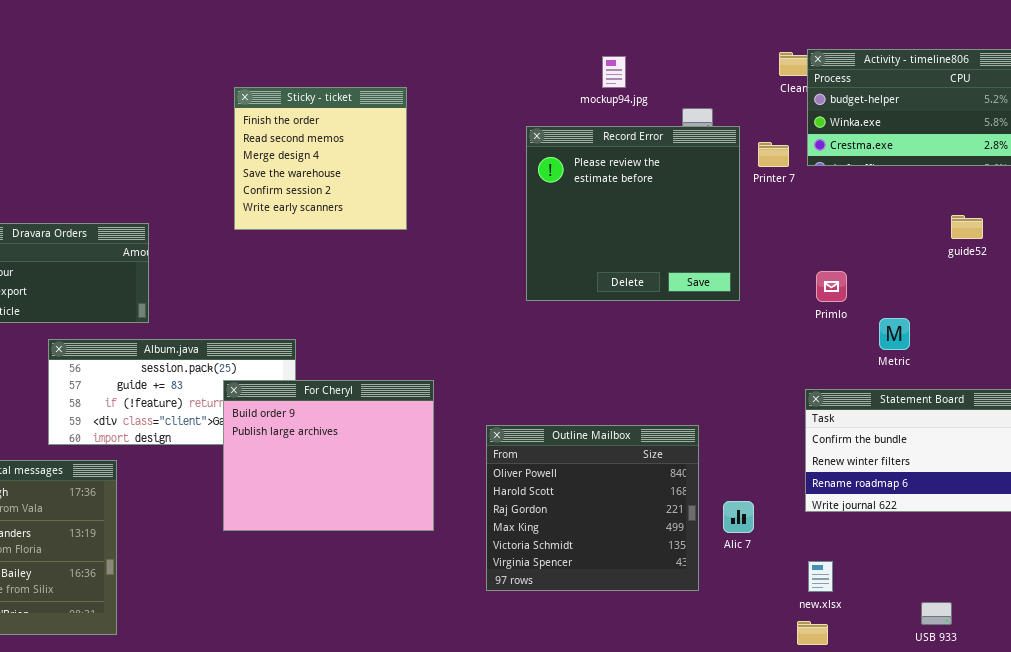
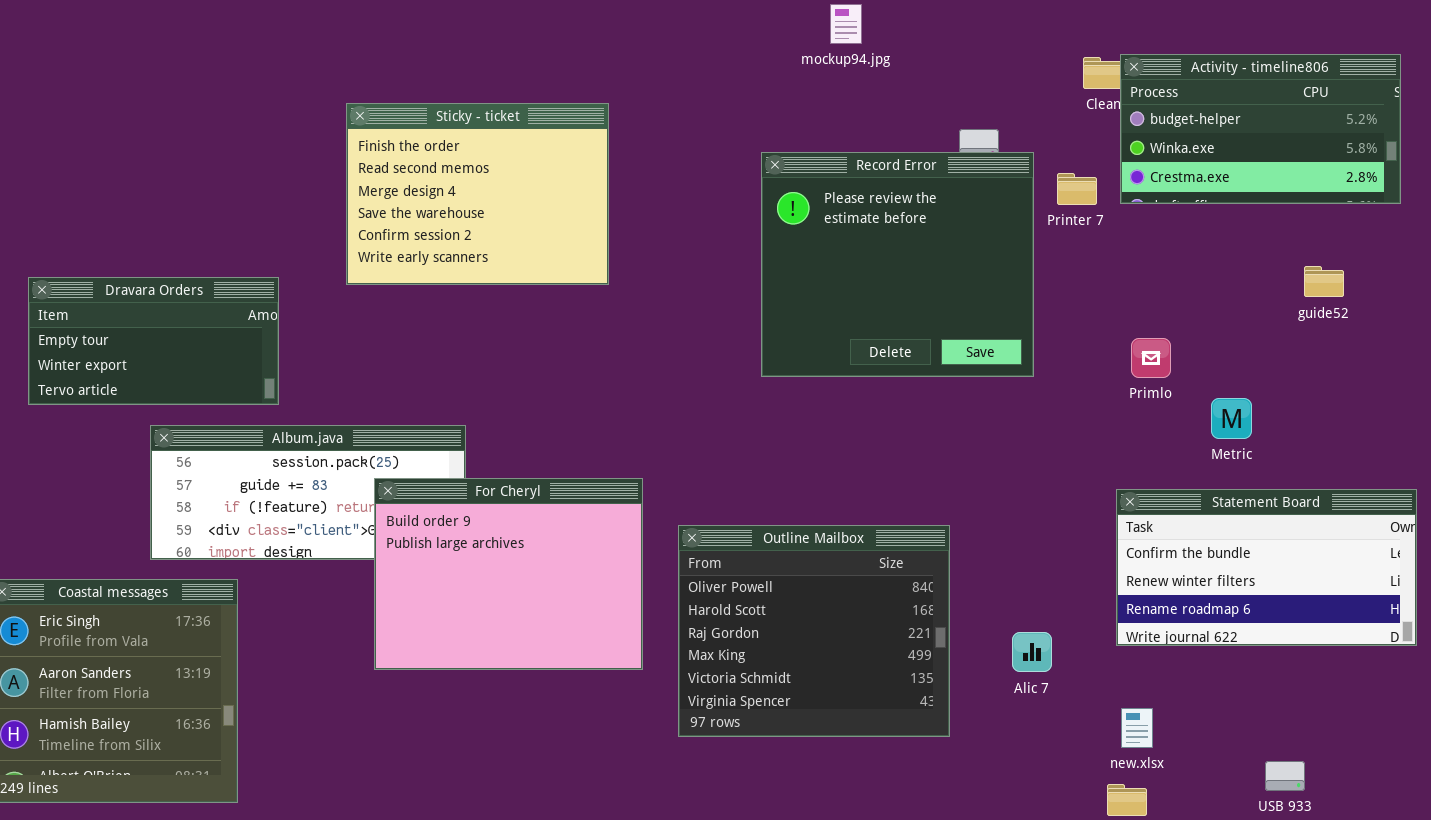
mockup94.jpg: [602,56,626,88] -> [830,4,862,44], moved
Sticky - ticket: [234,87,407,230] -> [346,103,609,285], resized
Outline Mailbox: [486,425,699,591] -> [678,525,950,737], moved

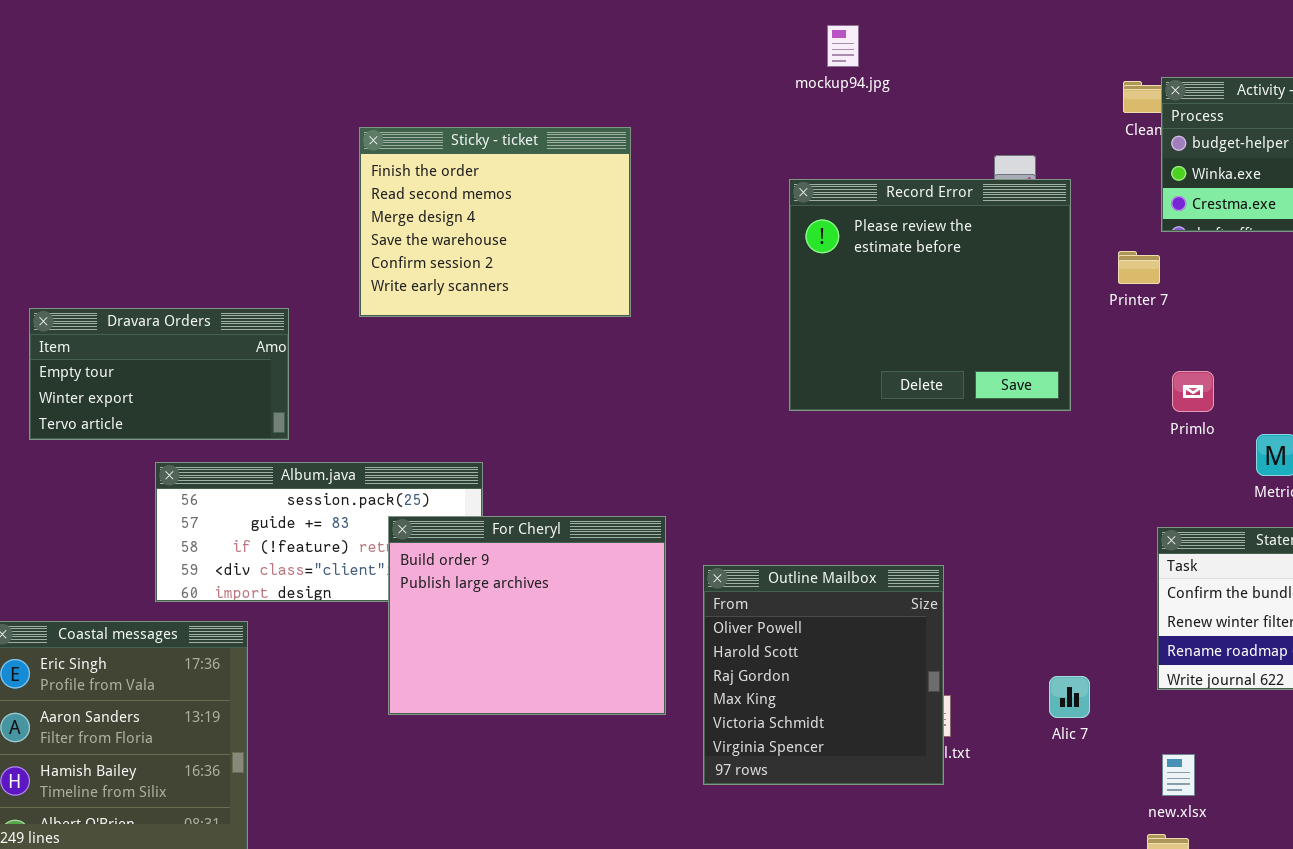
mockup94.jpg: [830,4,862,44] -> [827,25,859,67], moved
Printer 7: [1057,173,1097,205] -> [1118,251,1160,284], moved
Outline Mailbox: [678,525,950,737] -> [703,565,944,785], resized

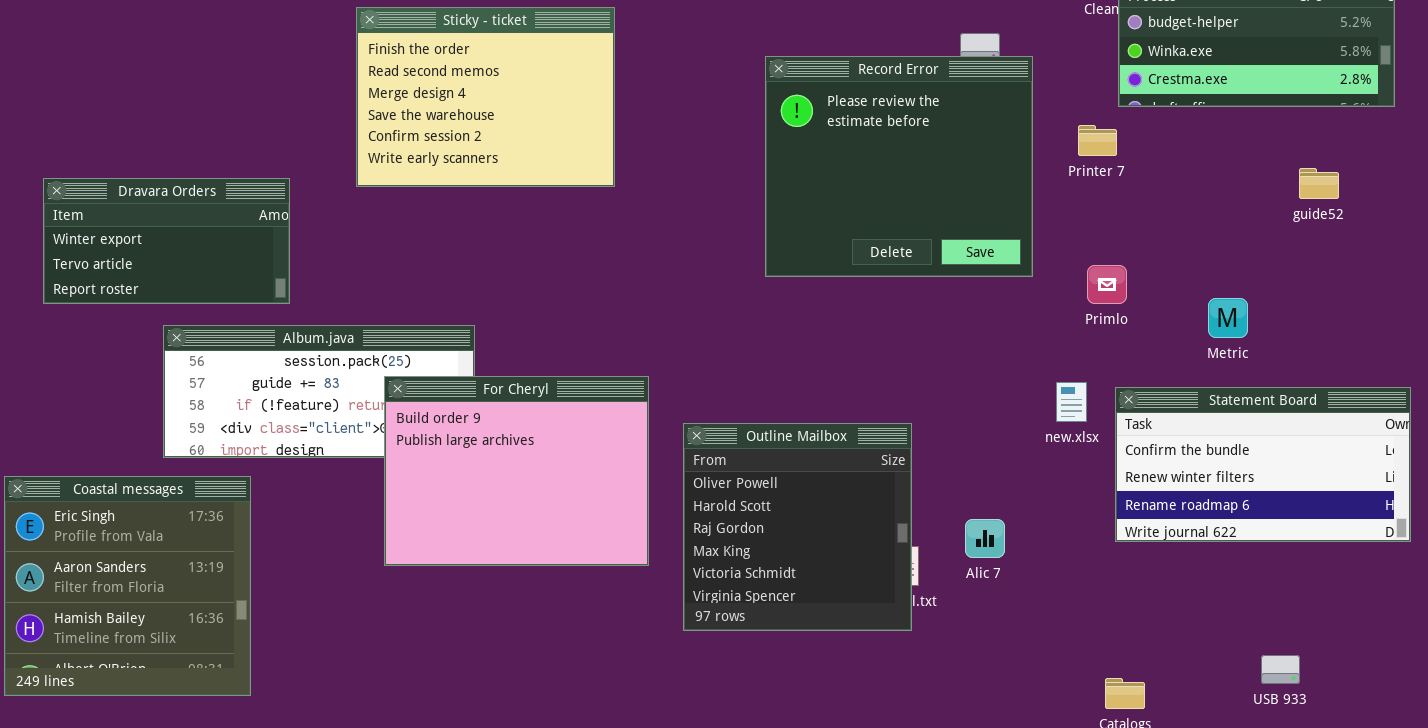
Dravara Orders: [29,308,289,440] -> [43,178,290,304], scrolled down 1 row
Primlo: [1172,371,1214,412] -> [1087,265,1127,304], moved
Alic 7: [1049,676,1090,718] -> [965,519,1005,558], moved
new.xlsx: [1162,754,1195,796] -> [1056,382,1087,422], moved

